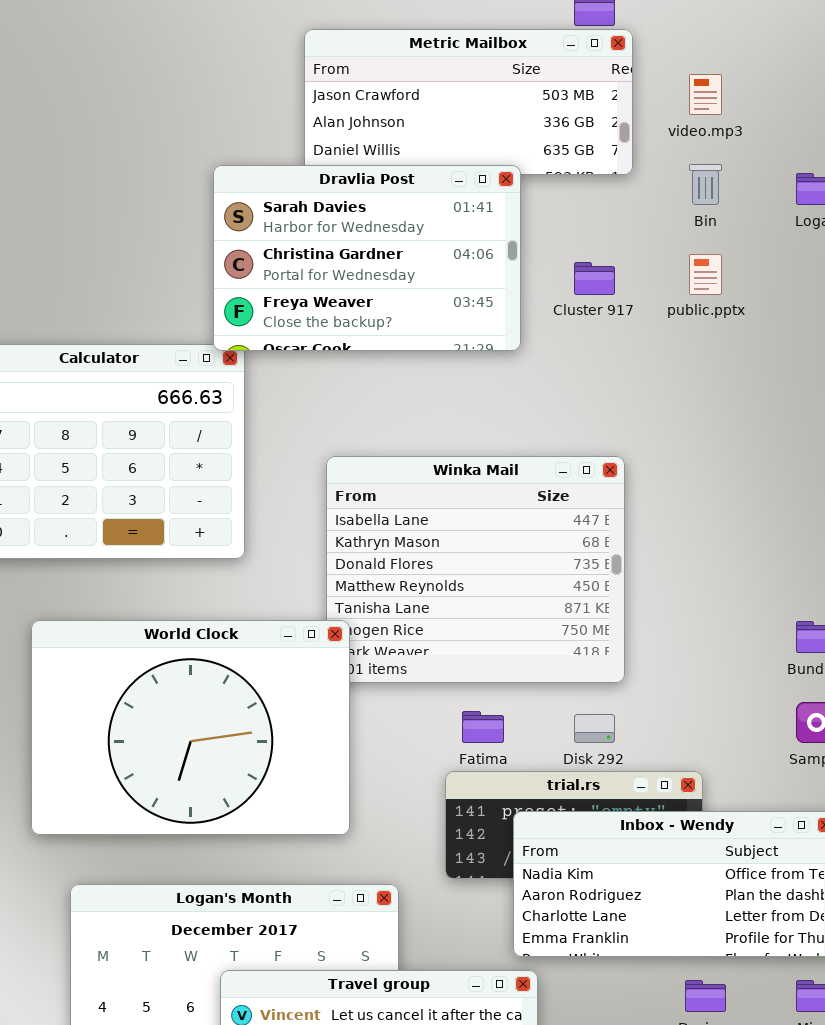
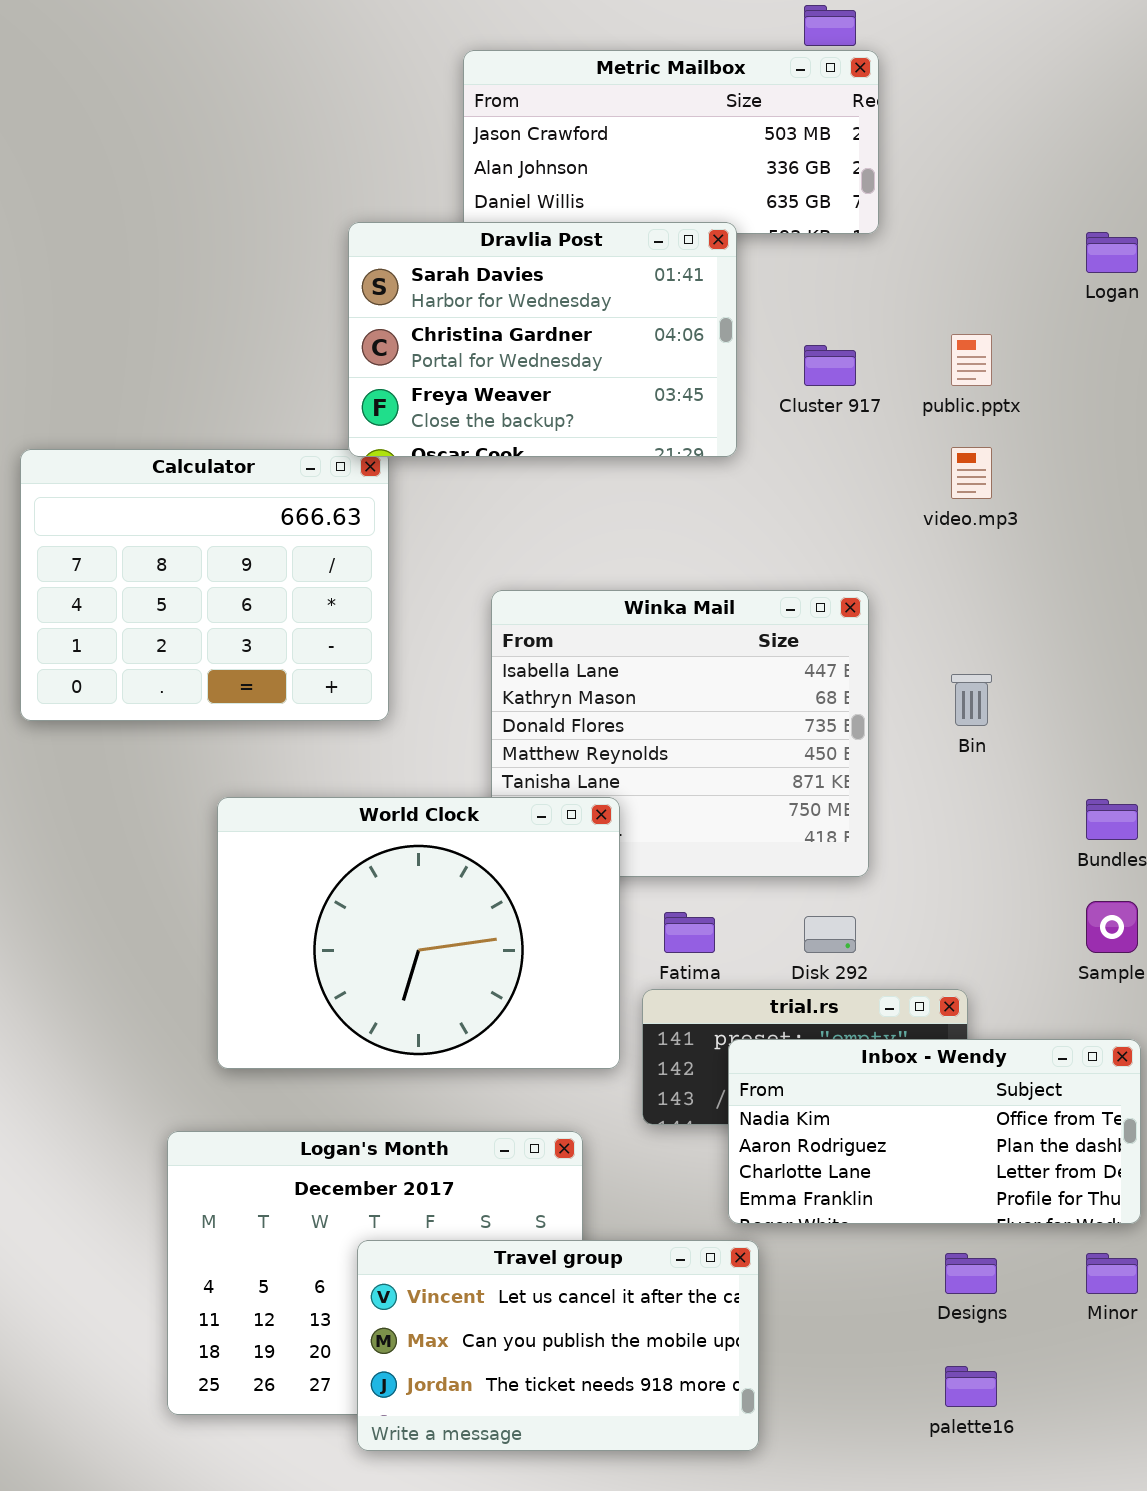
video.mp3: [689,74,722,115] -> [951,447,992,499], moved
Bin: [689,164,722,205] -> [951,674,992,726], moved
World Clock: [31,620,350,835] -> [217,797,620,1069], moved

